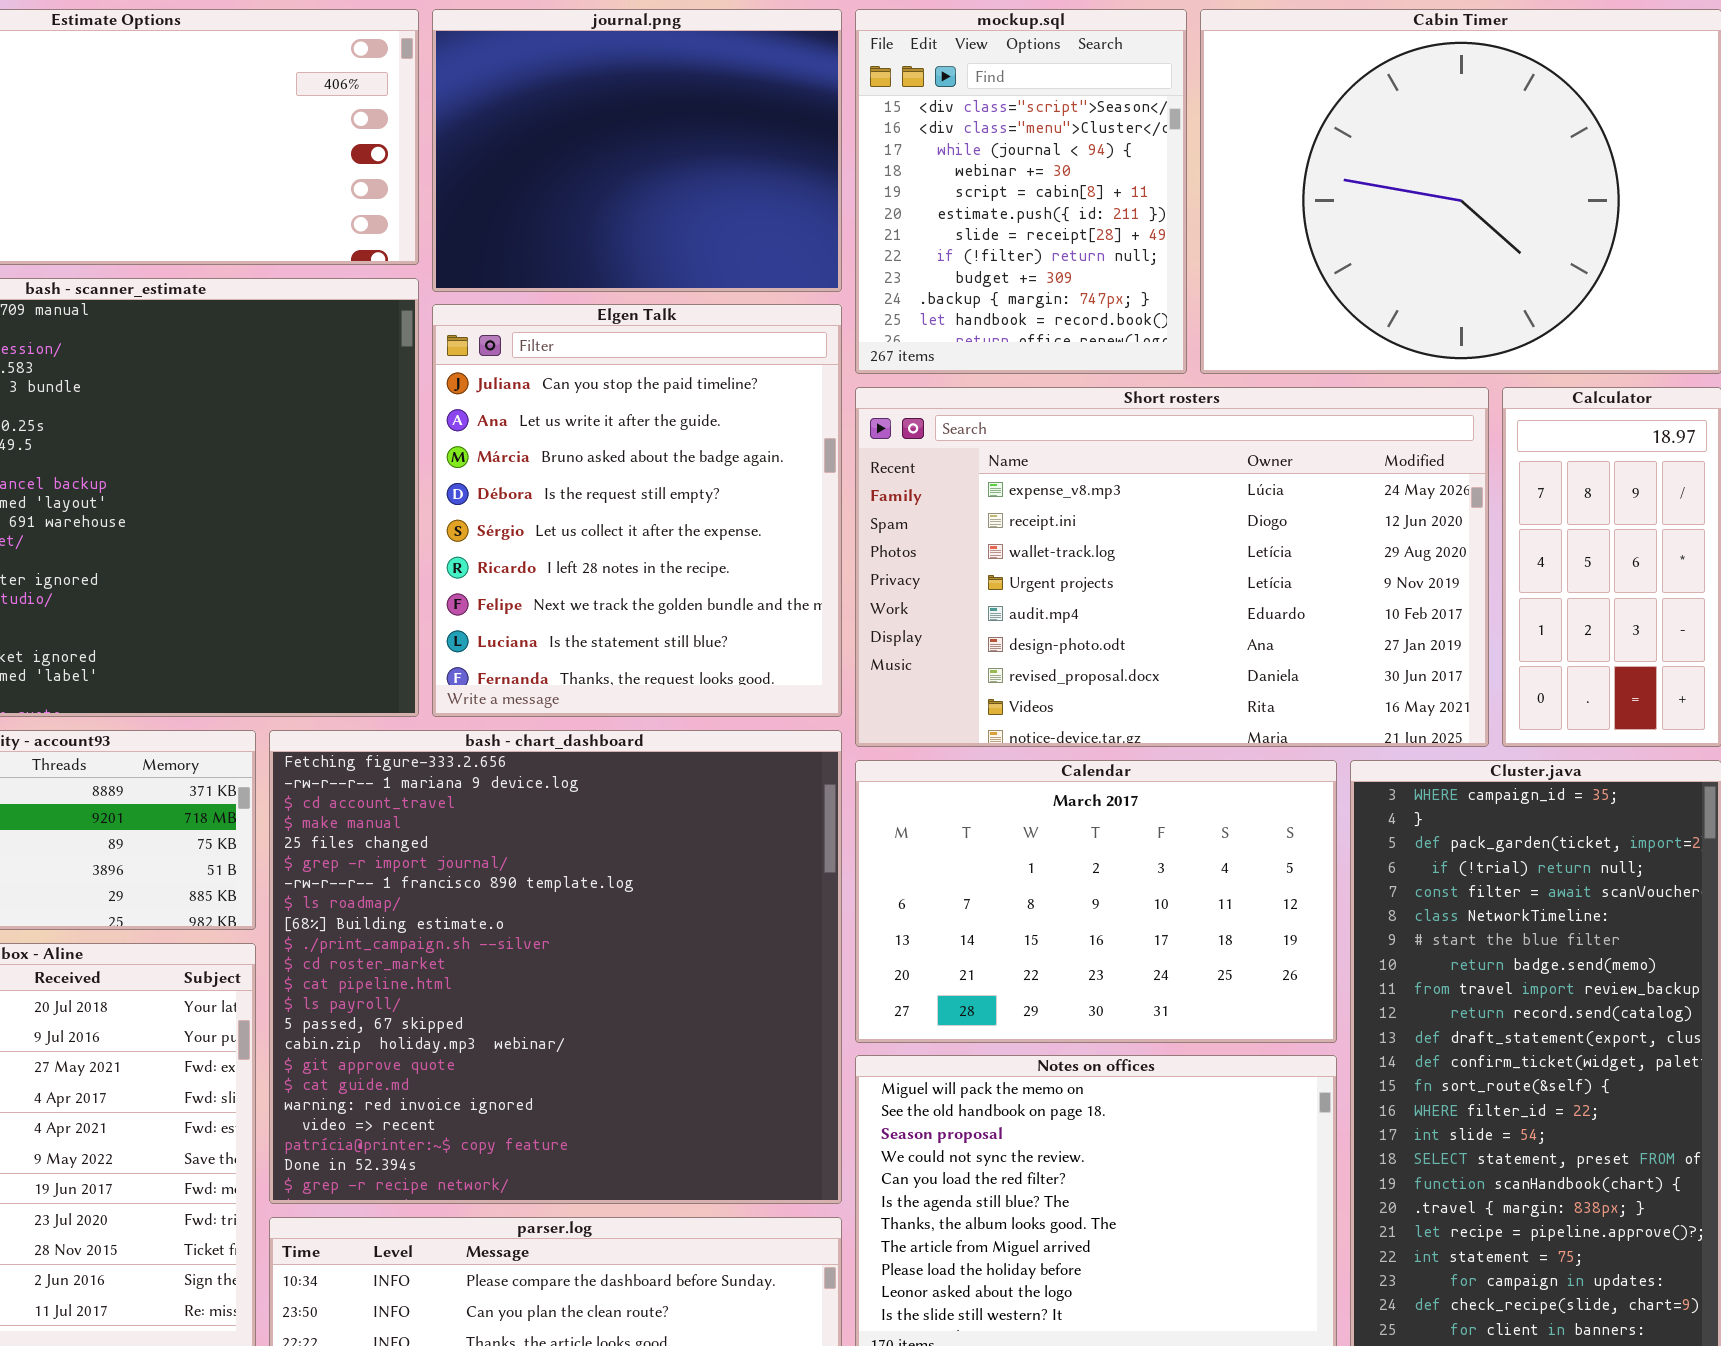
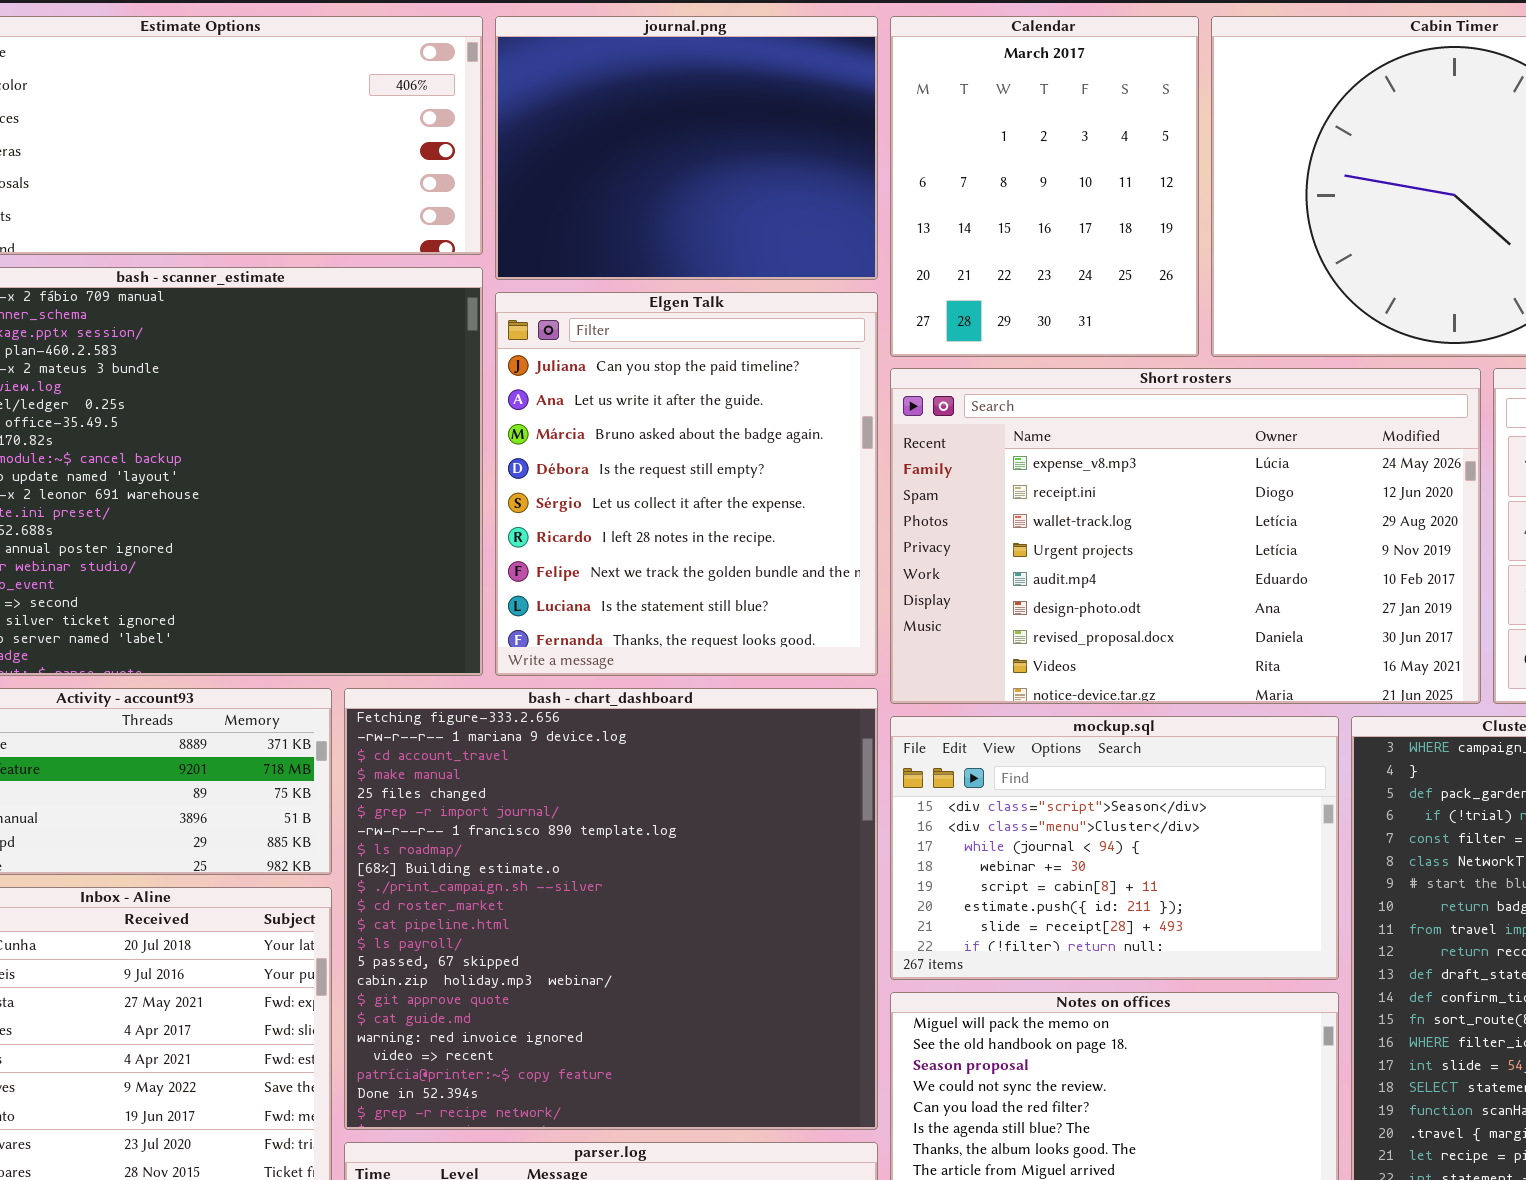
mockup.sql: [855,9,1187,374] -> [890,716,1339,980], moved, resized
Calendar: [855,760,1337,1043] -> [890,16,1199,357], moved, resized

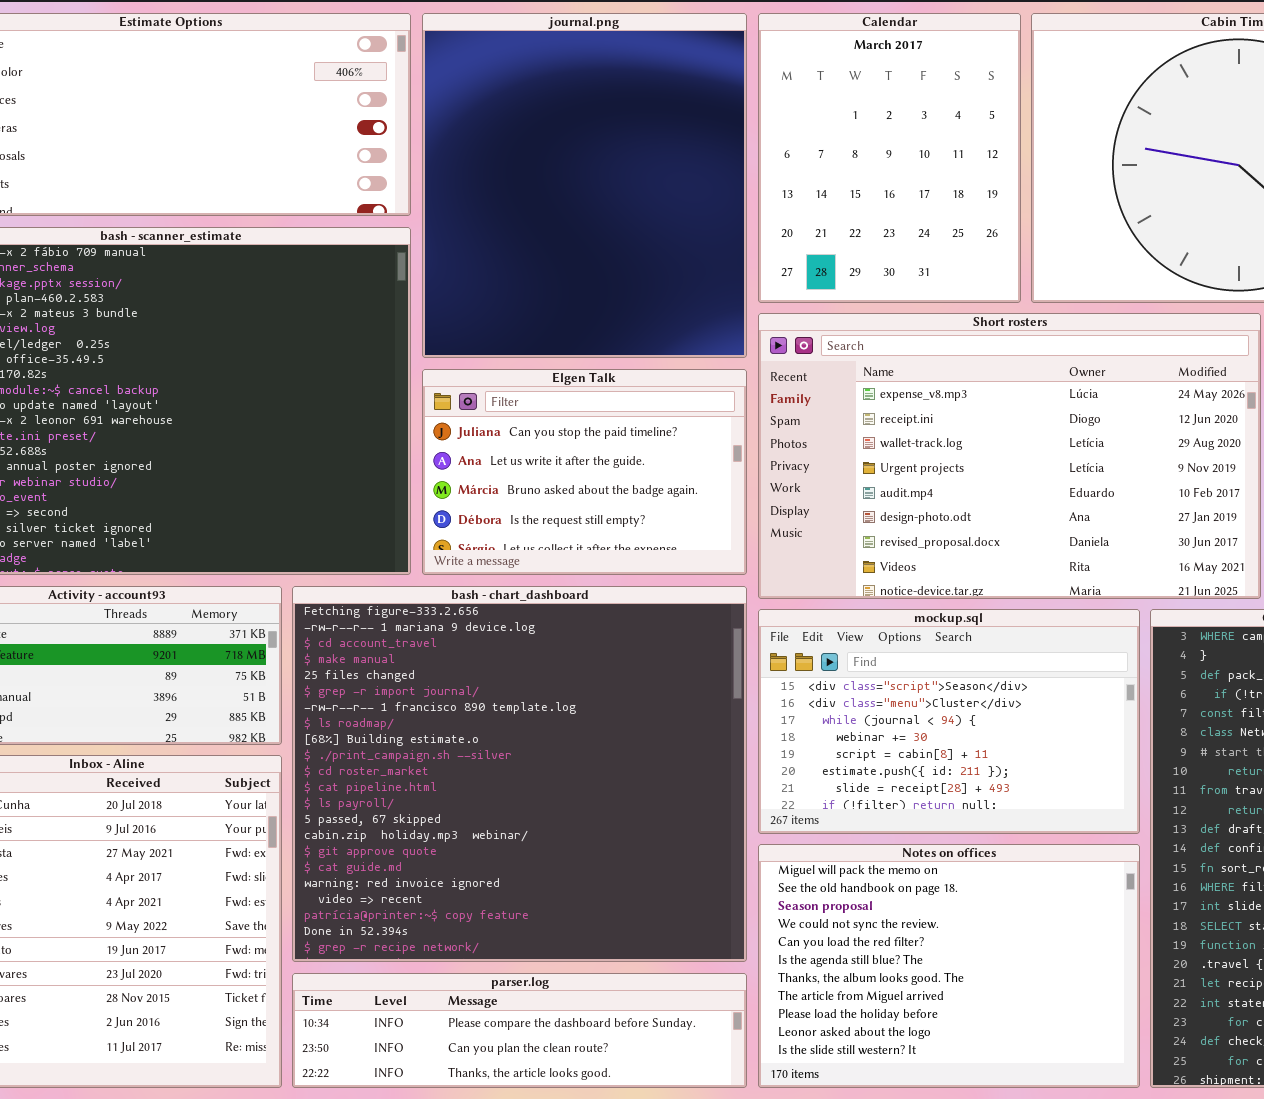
journal.png: [495,16,878,280] -> [422,13,747,358], resized
Elgen Talk: [495,292,878,676] -> [422,369,747,575], resized

